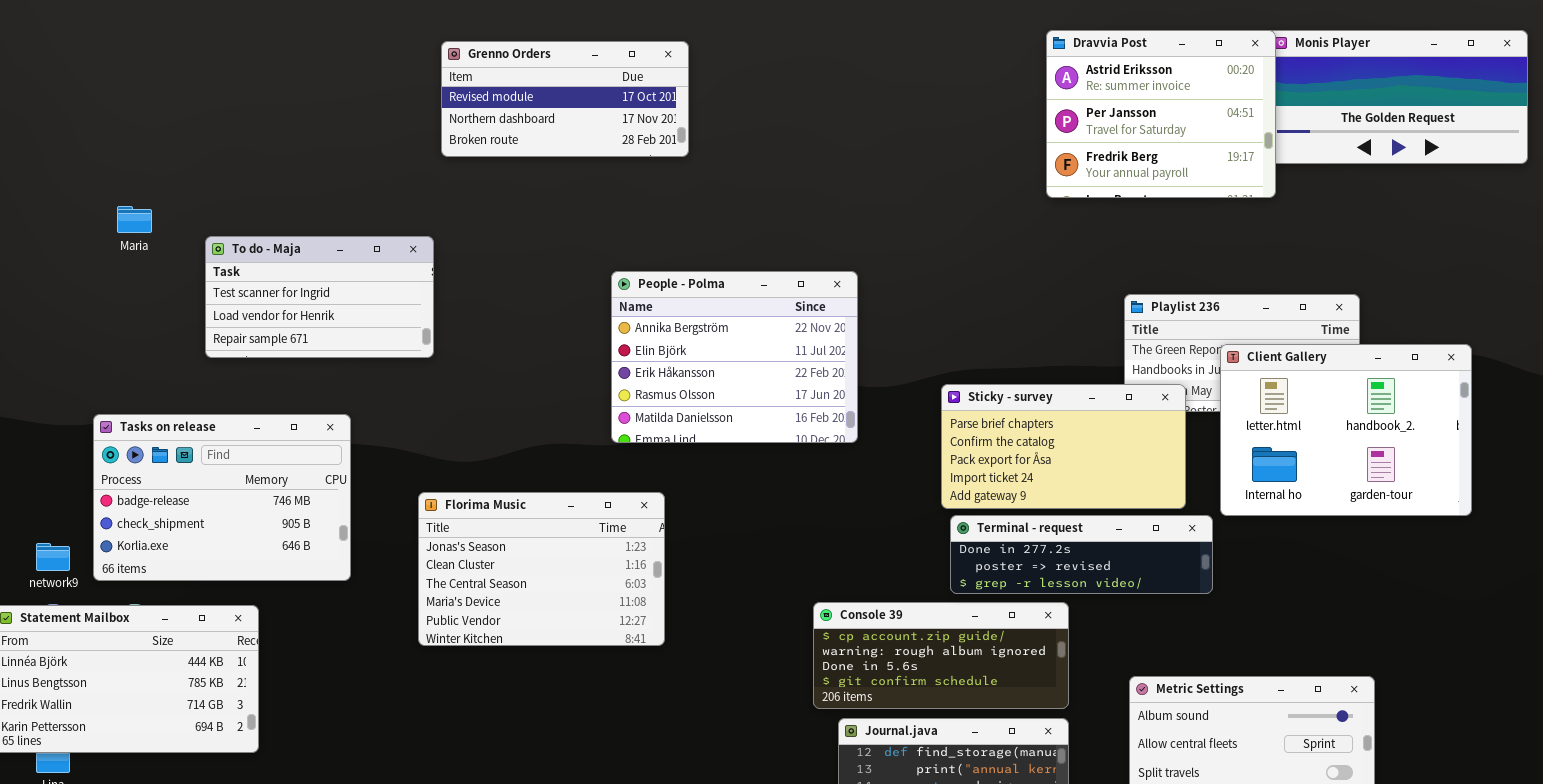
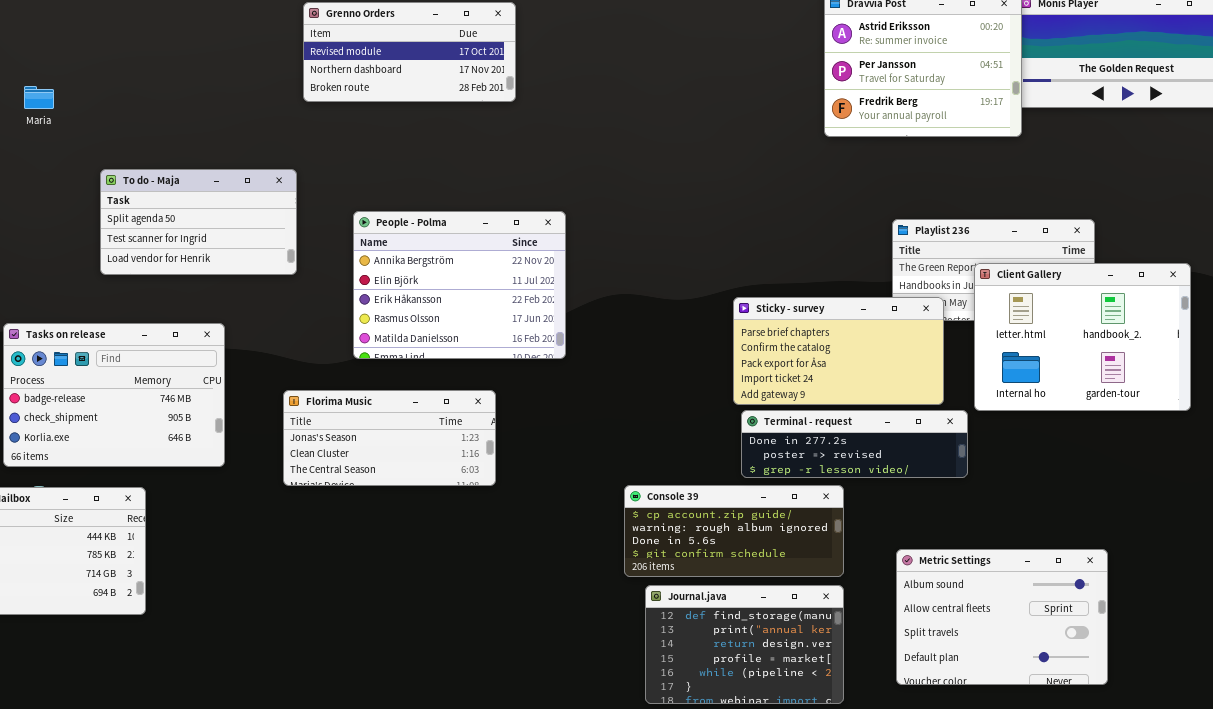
Maria: [117,206,152,233] -> [24,86,54,109], moved
To do - Maja: [205,236,434,358] -> [100,169,297,275], scrolled up 1 row
People - Polma: [611,271,858,443] -> [353,211,566,359], moved
Florima Music: [418,492,665,646] -> [283,390,496,486], resized

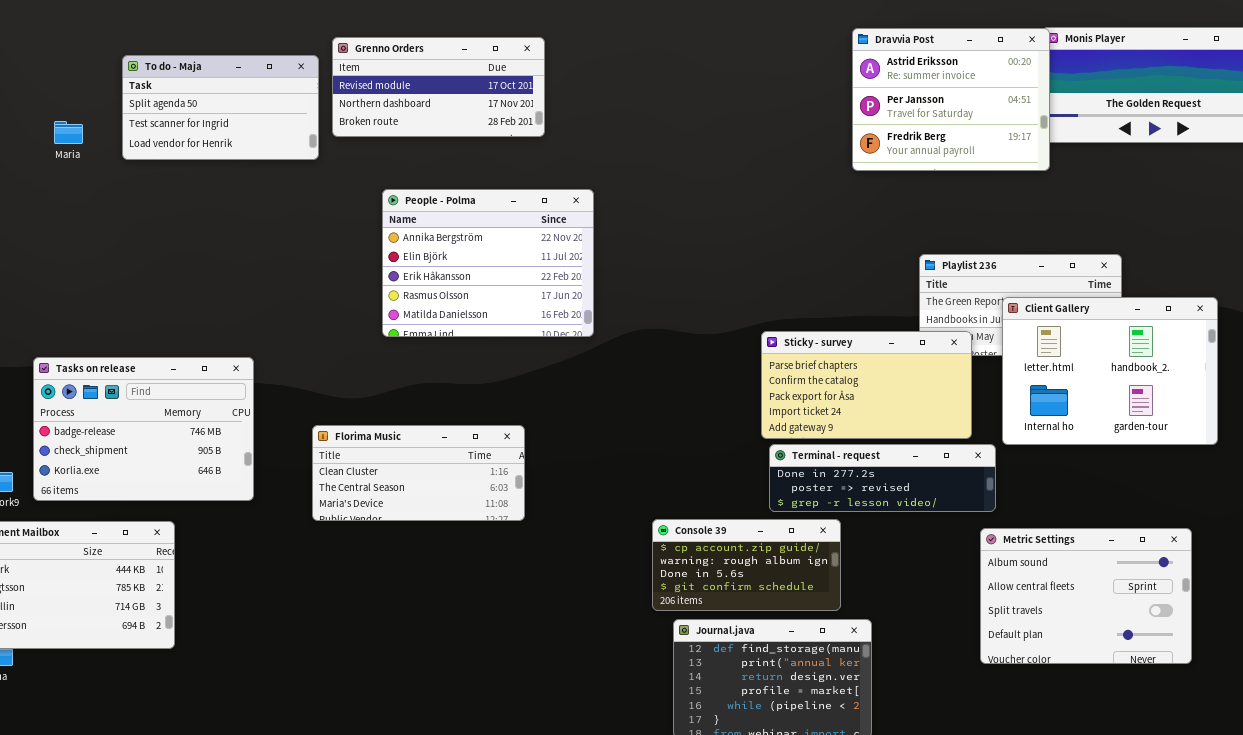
To do - Maja: [100,169,297,275] -> [122,55,319,160], moved
People - Polma: [353,211,566,359] -> [382,189,594,337], moved
Florima Music: [283,390,496,486] -> [312,425,525,521], scrolled down 1 row
Console 39: [624,485,844,577] -> [652,519,841,611], resized
Metric Settings: [896,549,1108,685] -> [980,528,1192,664], moved

